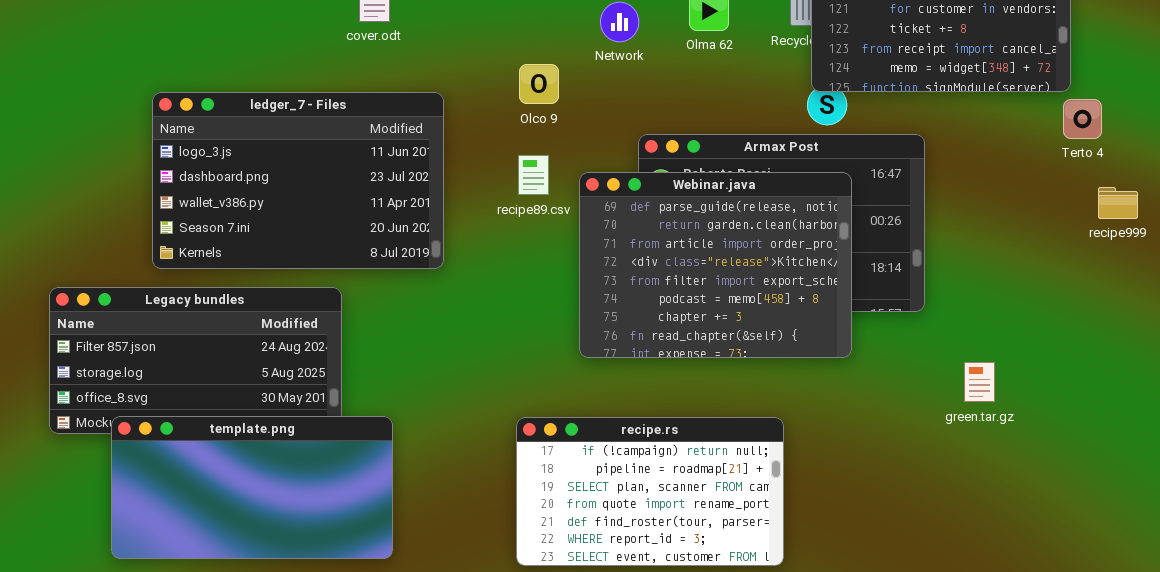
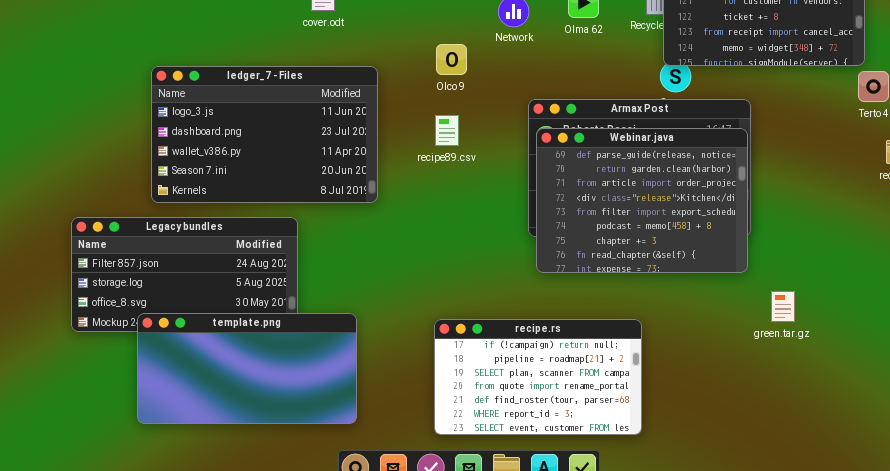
Webinar.java: [579,172,852,358] -> [536,128,748,273], moved
green.tar.gz: [964,362,995,402] -> [771,291,795,322], moved
template.png: [111,416,393,559] -> [137,313,357,424], moved

